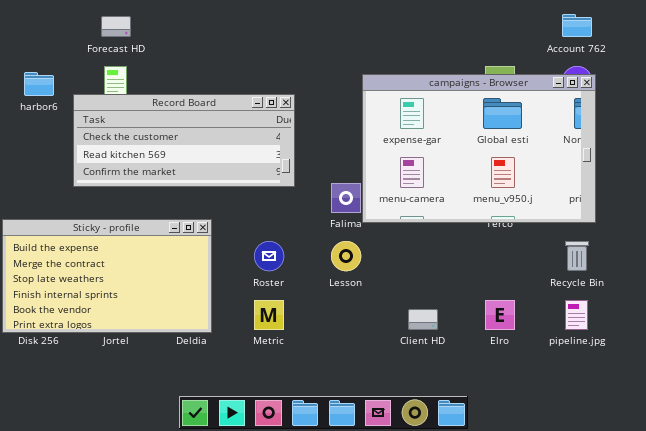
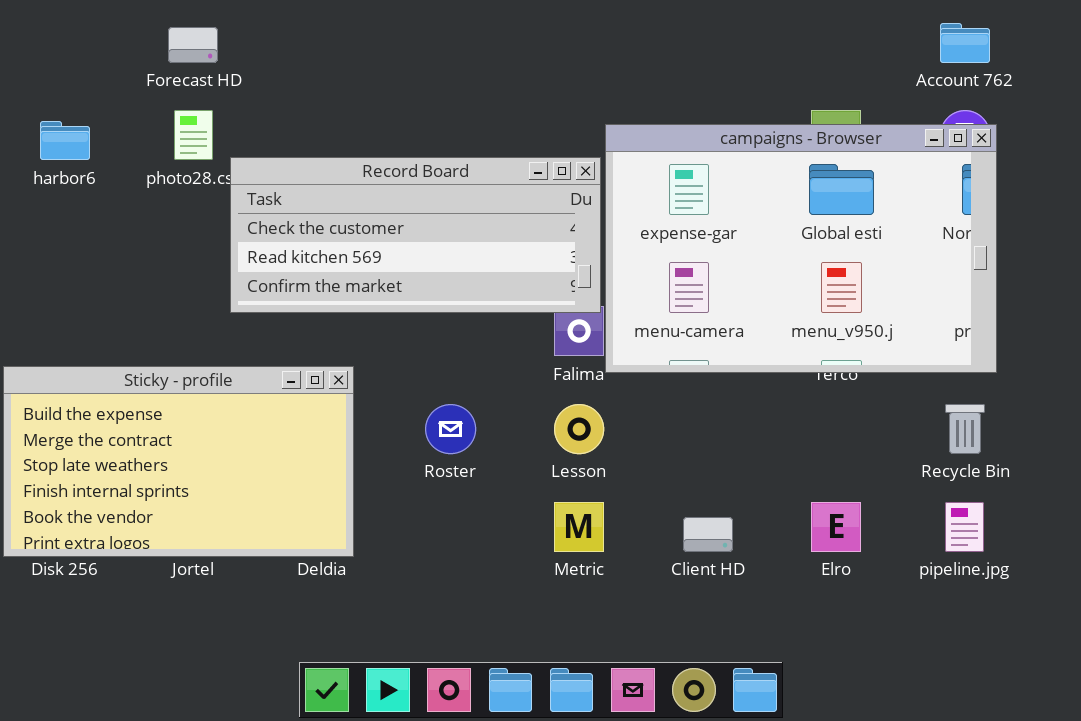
Record Board: [73,94,295,187] -> [230,157,601,313], moved
Metric: [254,300,284,330] -> [554,502,604,552], moved

